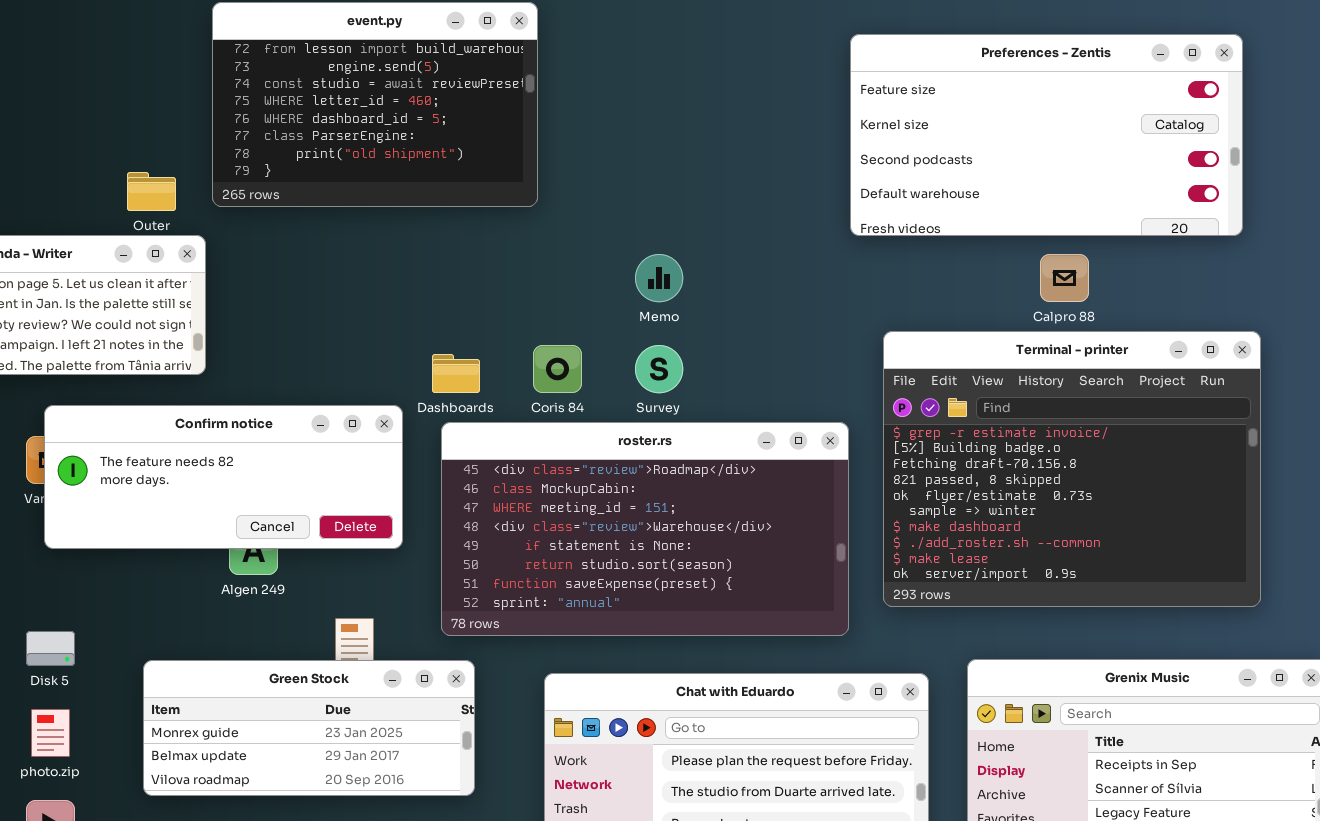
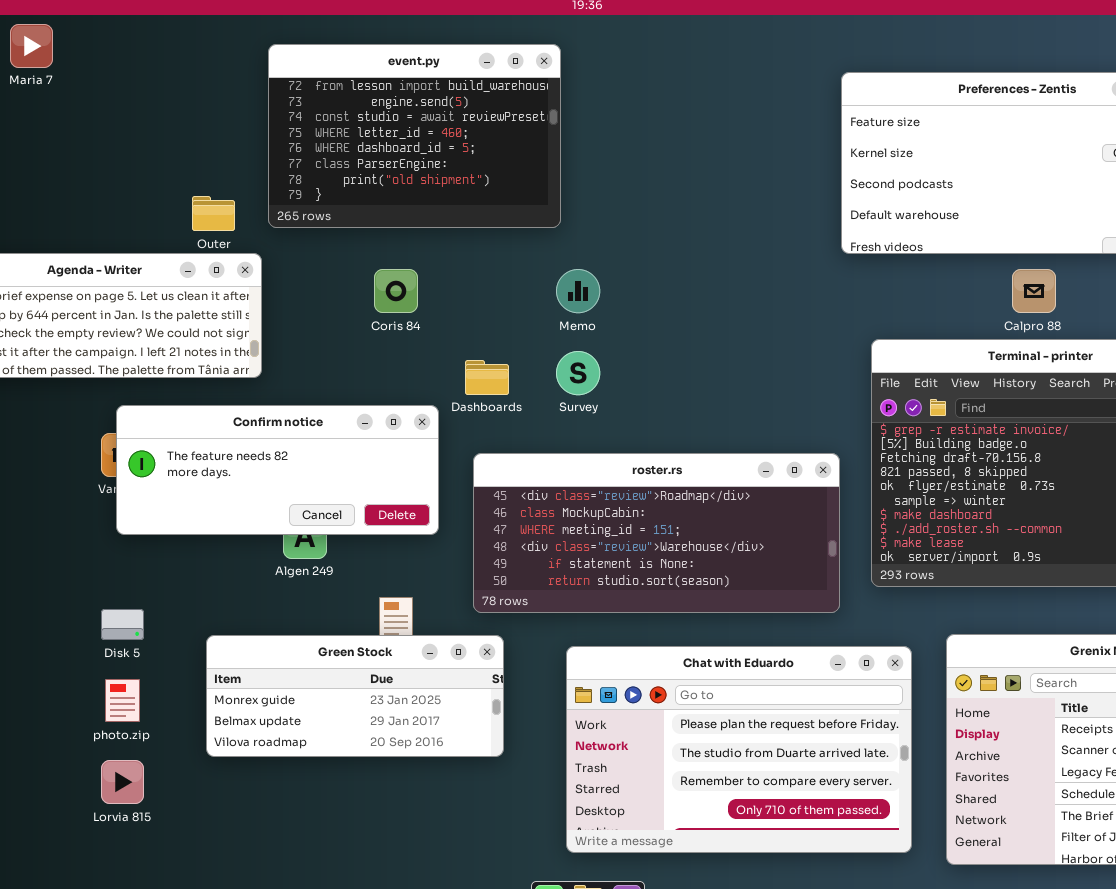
Memo: [635,254,683,302] -> [556,269,600,313], moved
Coris 84: [533,345,582,393] -> [374,269,418,313], moved
Survey: [635,345,683,393] -> [556,351,600,395], moved
roster.rs: [441,422,849,636] -> [473,453,840,613], resized

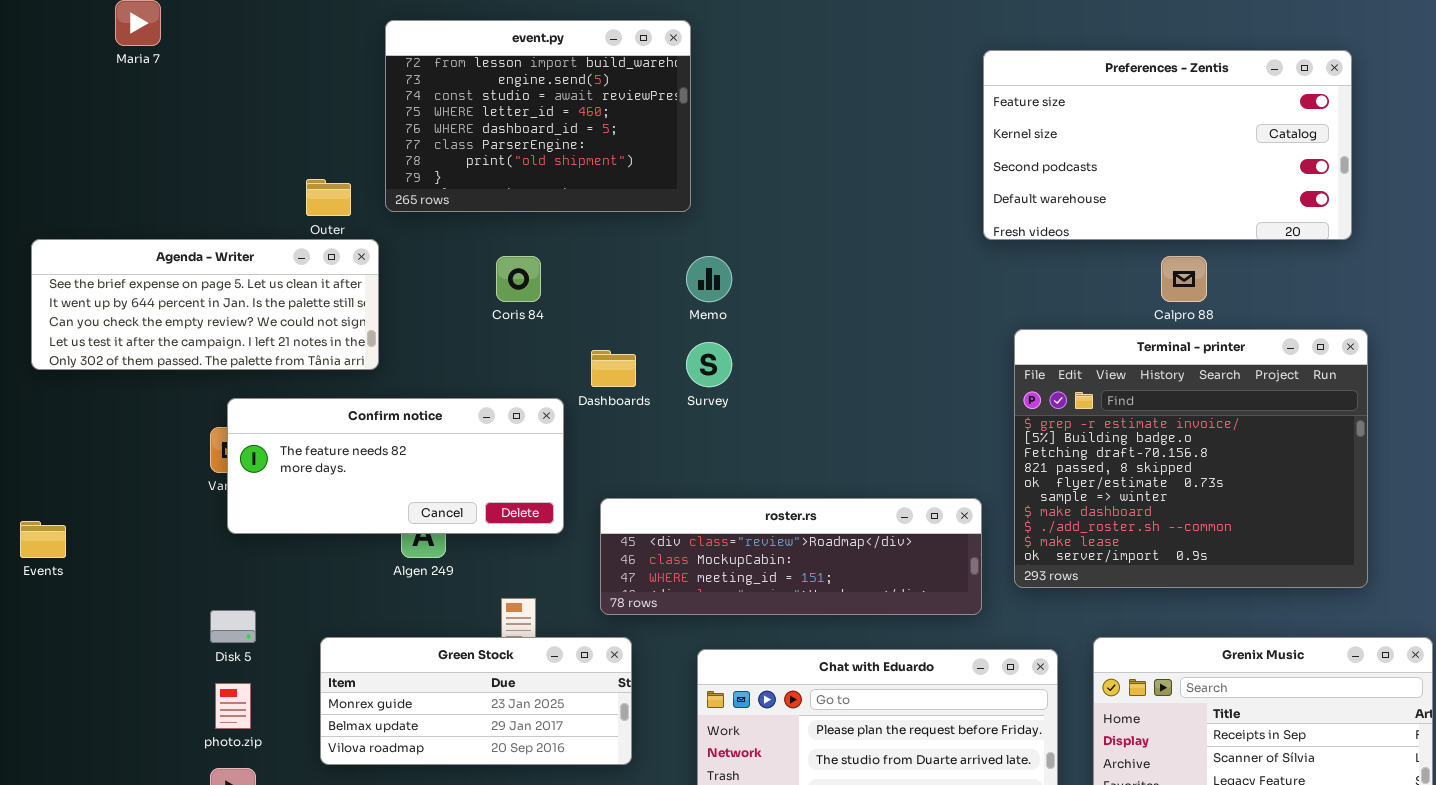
roster.rs: [473,453,840,613] -> [600,498,982,615], resized

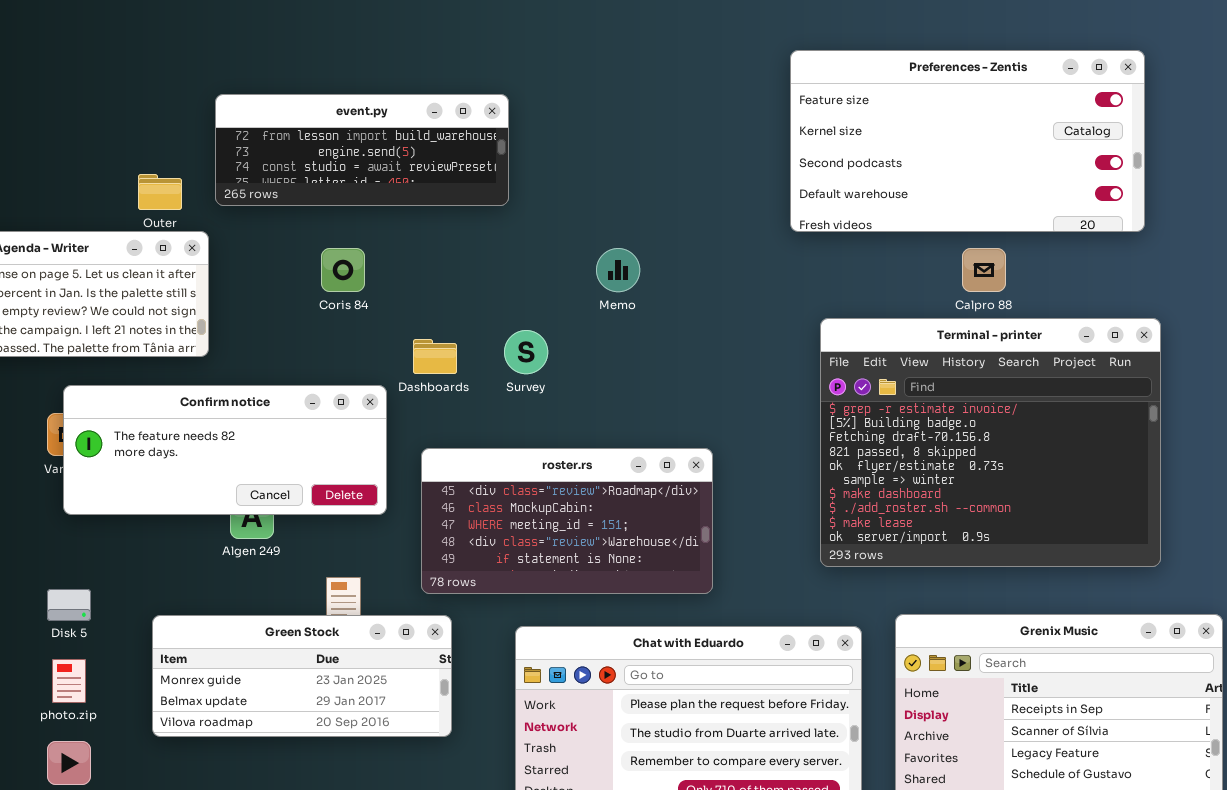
event.py: [385,20,691,212] -> [215,94,509,206], resized
Memo: [686,256,732,302] -> [596,248,640,292], moved
roster.rs: [600,498,982,615] -> [421,448,713,594], resized

